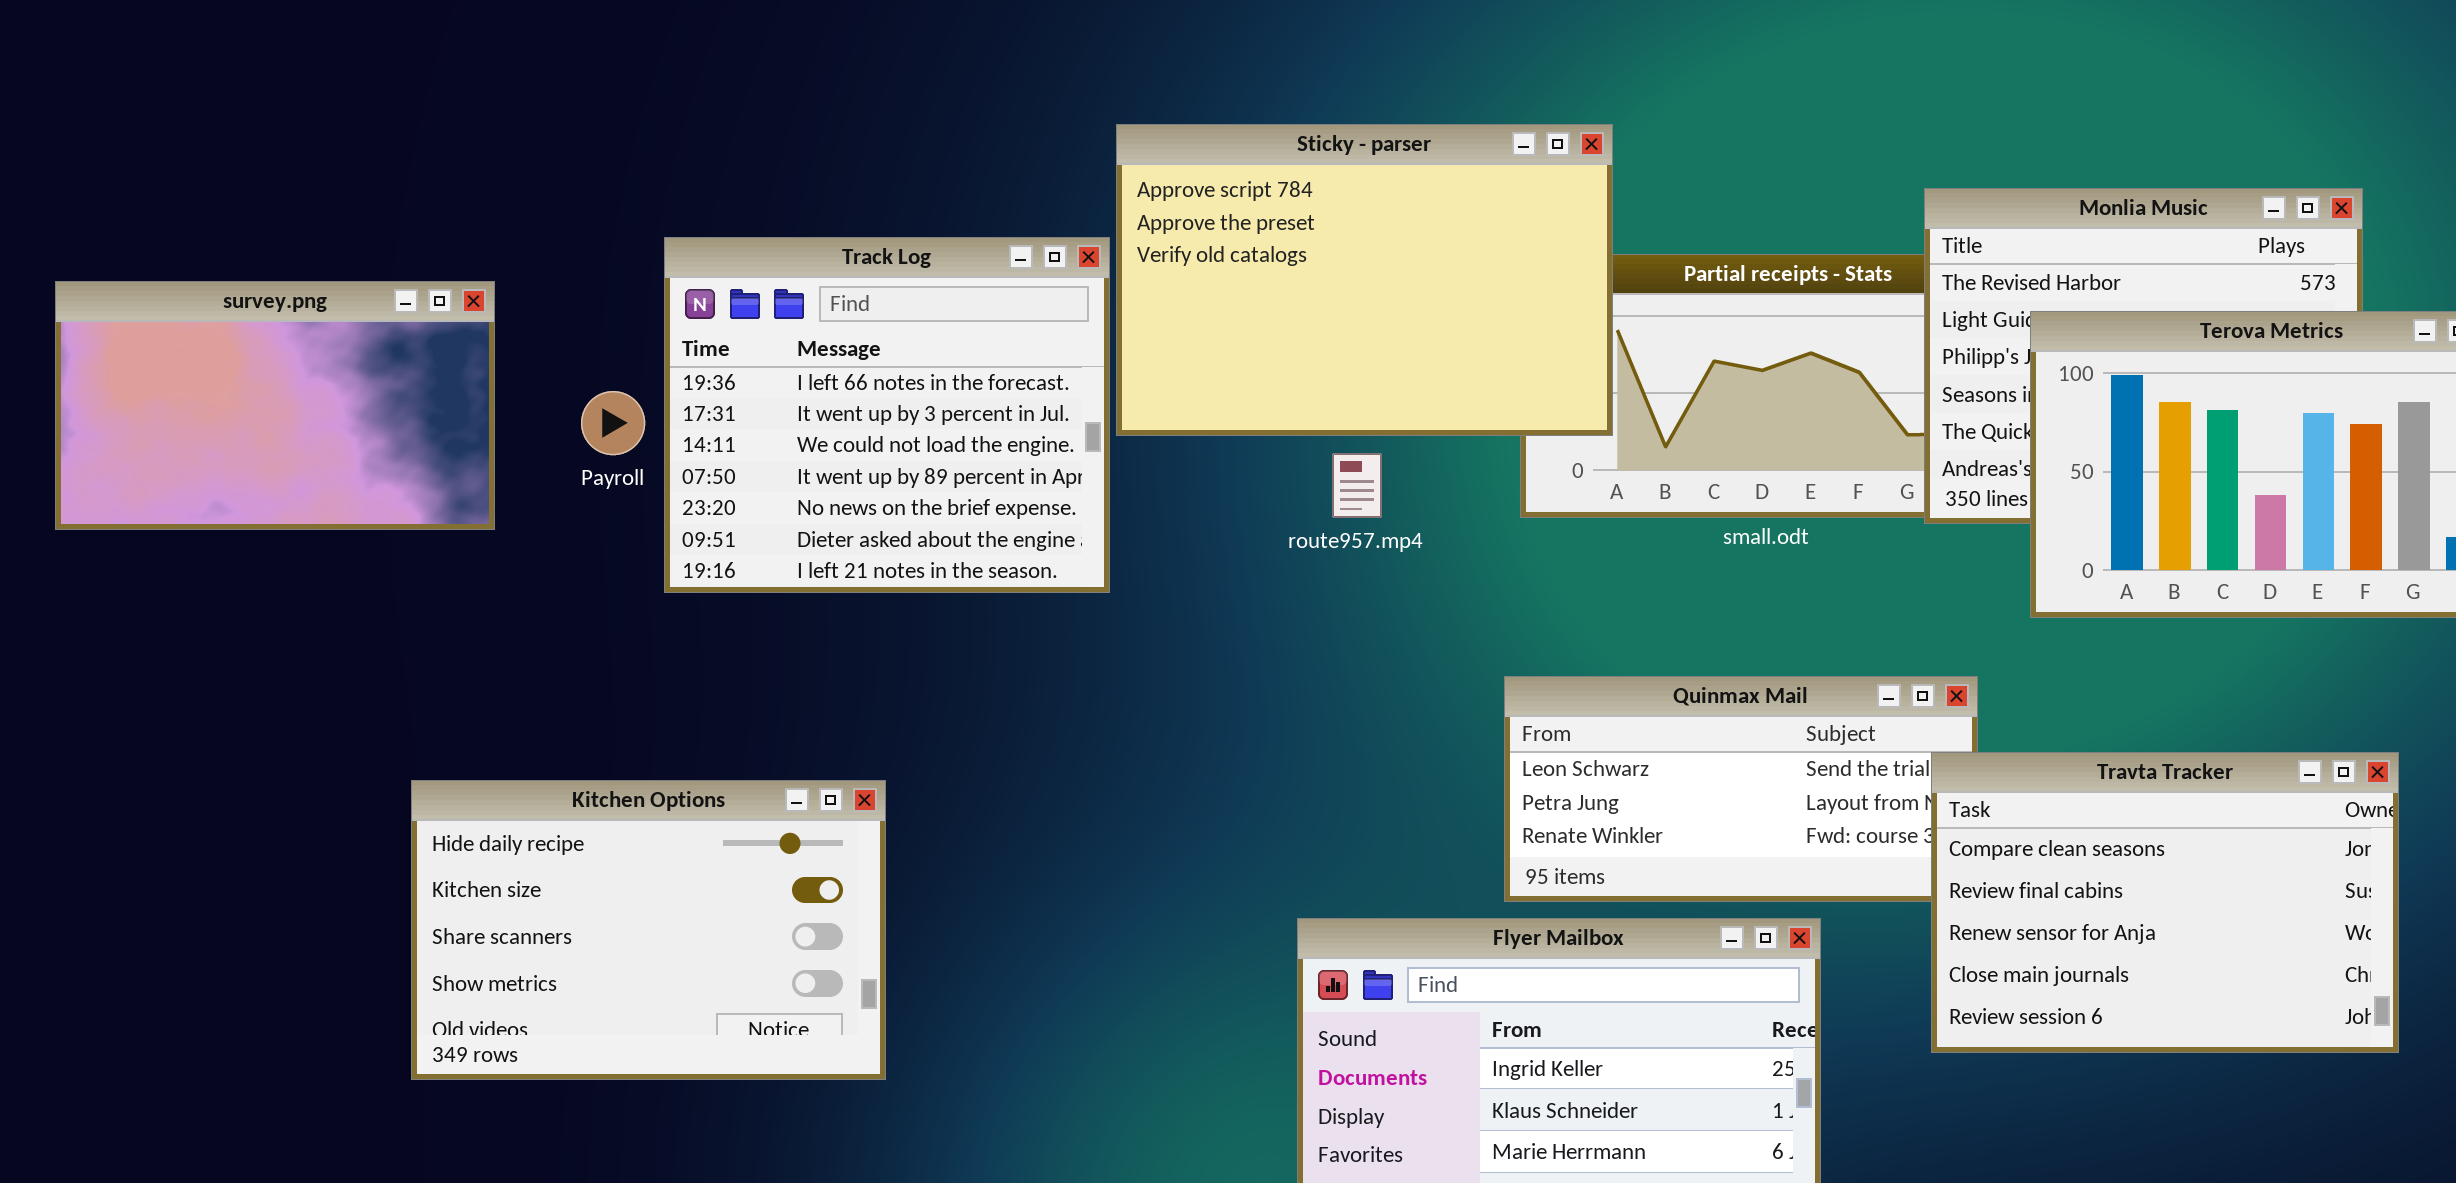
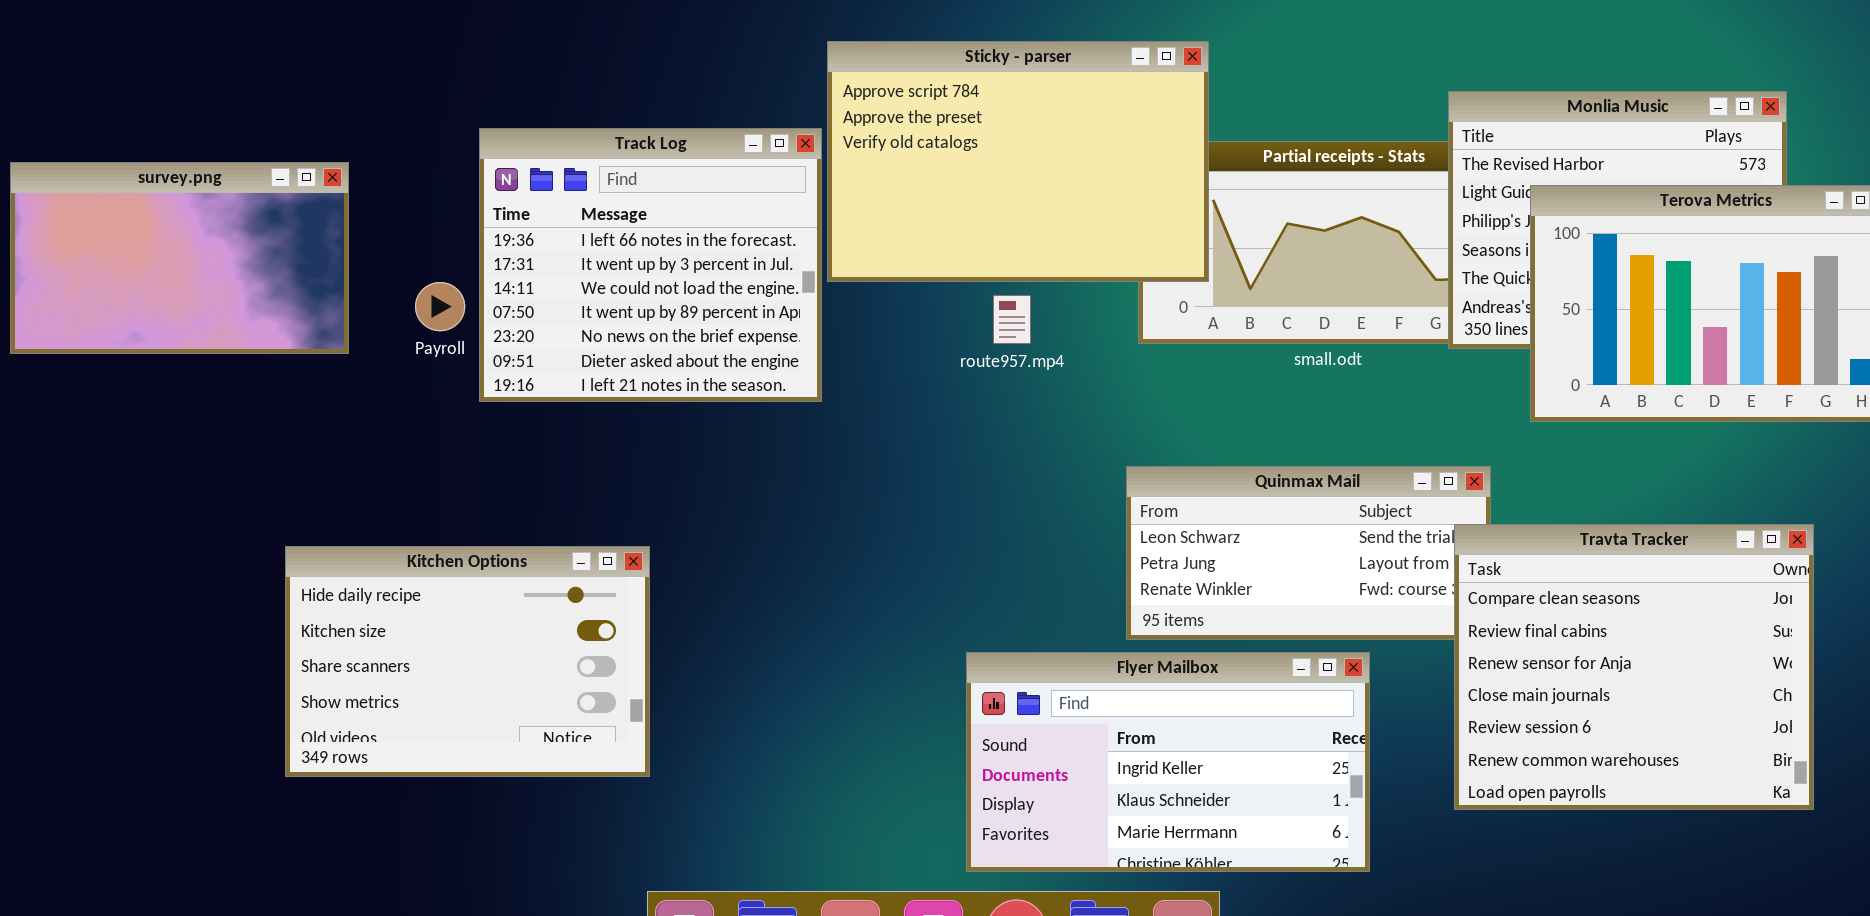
Payroll: [581,391,645,455] -> [415,282,465,331], moved
Travta Tracker: [1931,752,2399,1053] -> [1454,524,1814,810], resized

